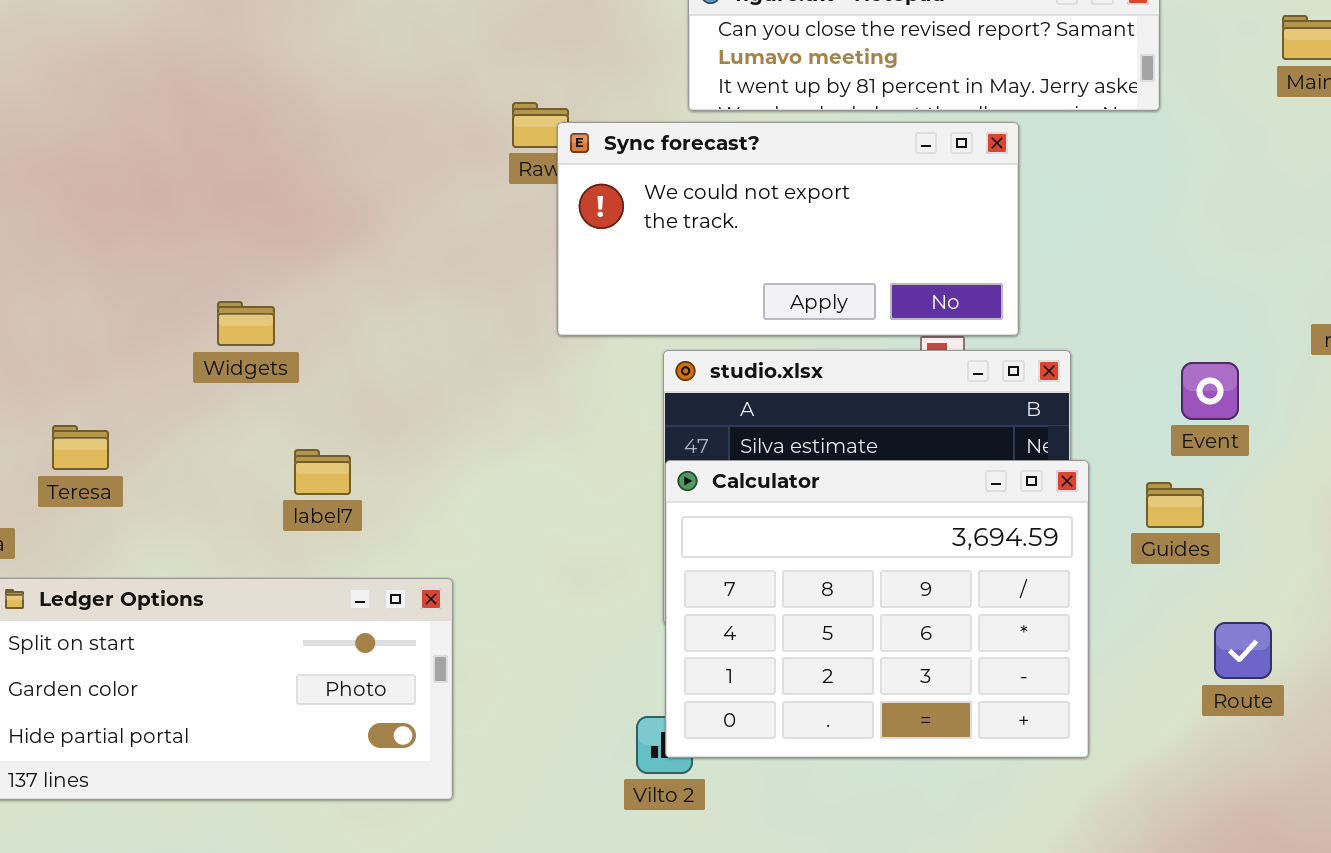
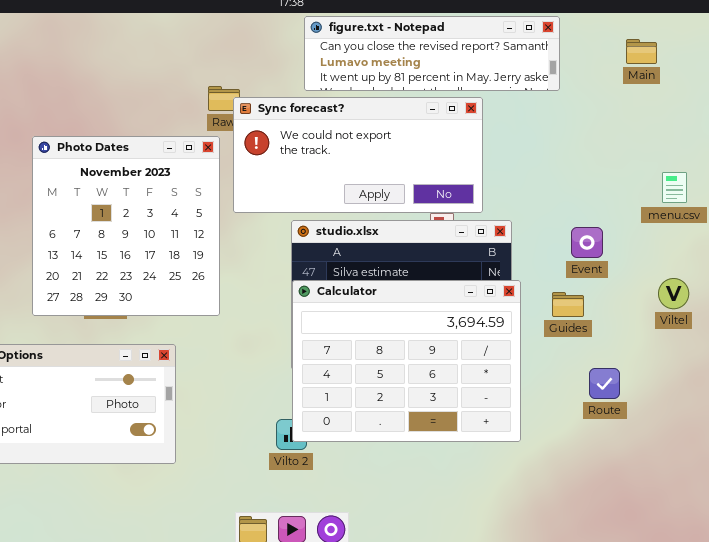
Photo Dates: none -> [32,136,220,316], opened

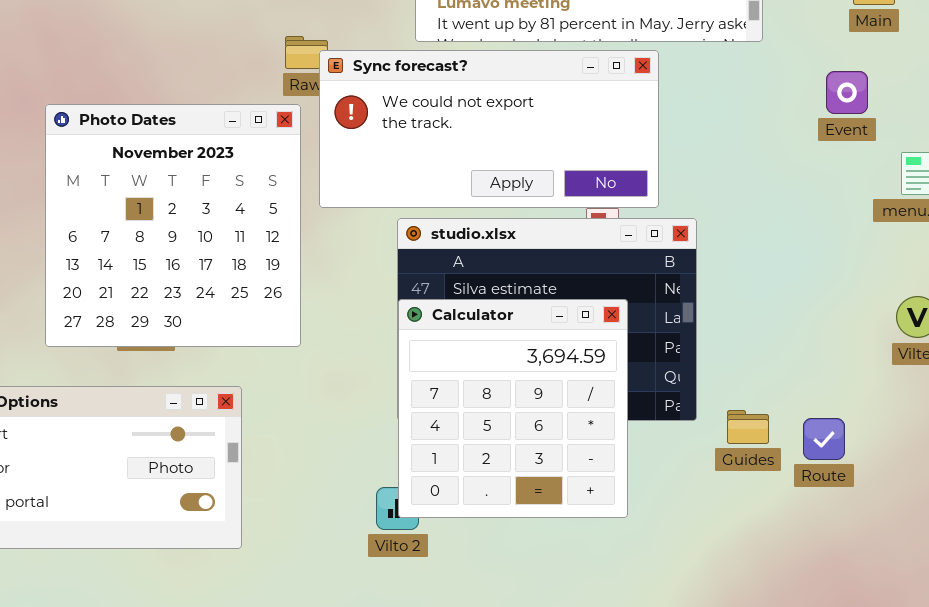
Event: [571,227,603,258] -> [826,71,868,114], moved
Calculator: [292,280,521,442] -> [398,299,628,518], resized
Guides: [552,292,584,317] -> [727,410,769,444], moved

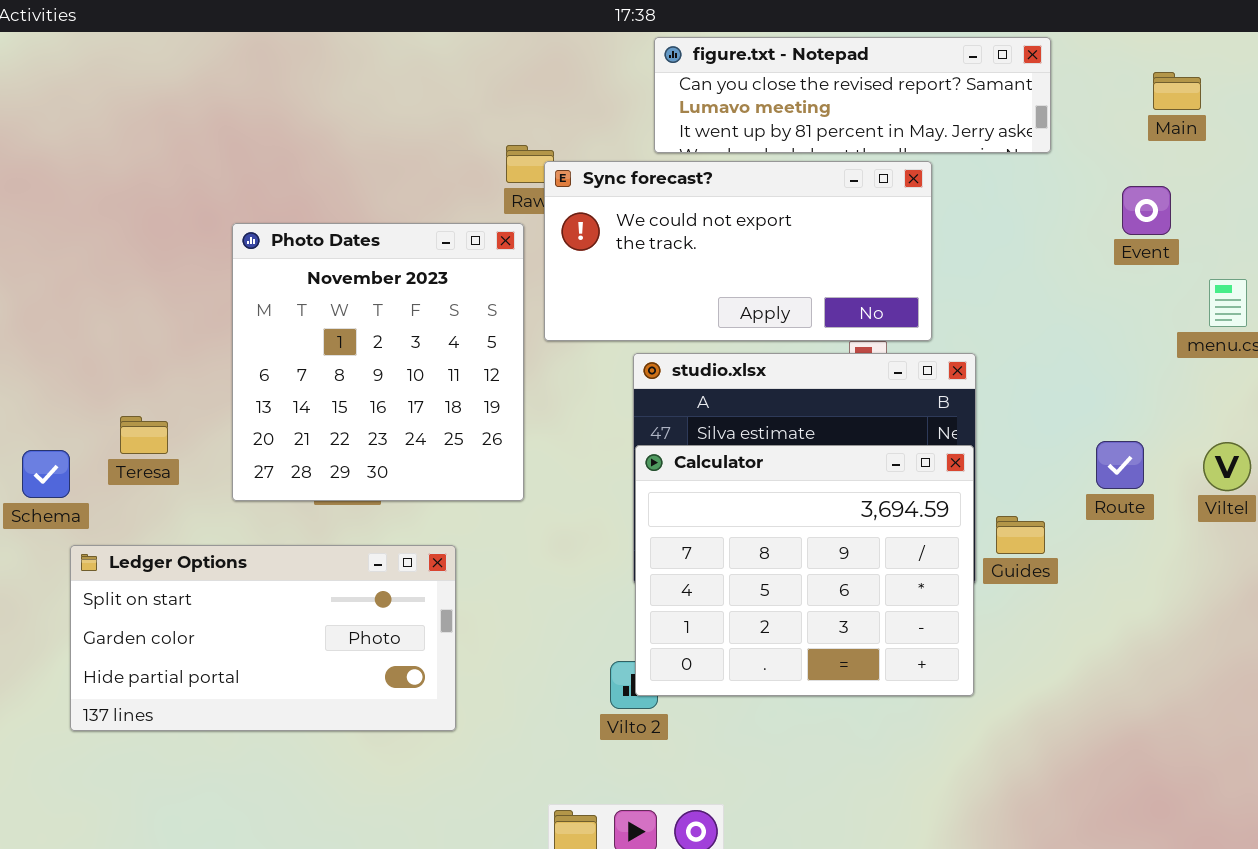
Calculator: [398,299,628,518] -> [635,445,974,696], resized
Guides: [727,410,769,444] -> [996,516,1045,554], moved
Route: [803,418,845,460] -> [1096,441,1144,489], moved

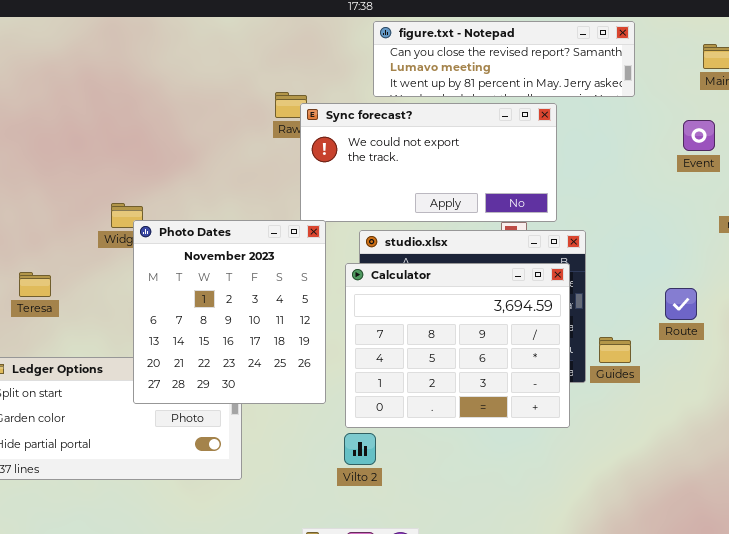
Photo Dates: [232,223,524,501] -> [133,220,326,404], moved
Calculator: [635,445,974,696] -> [345,263,570,428], moved

